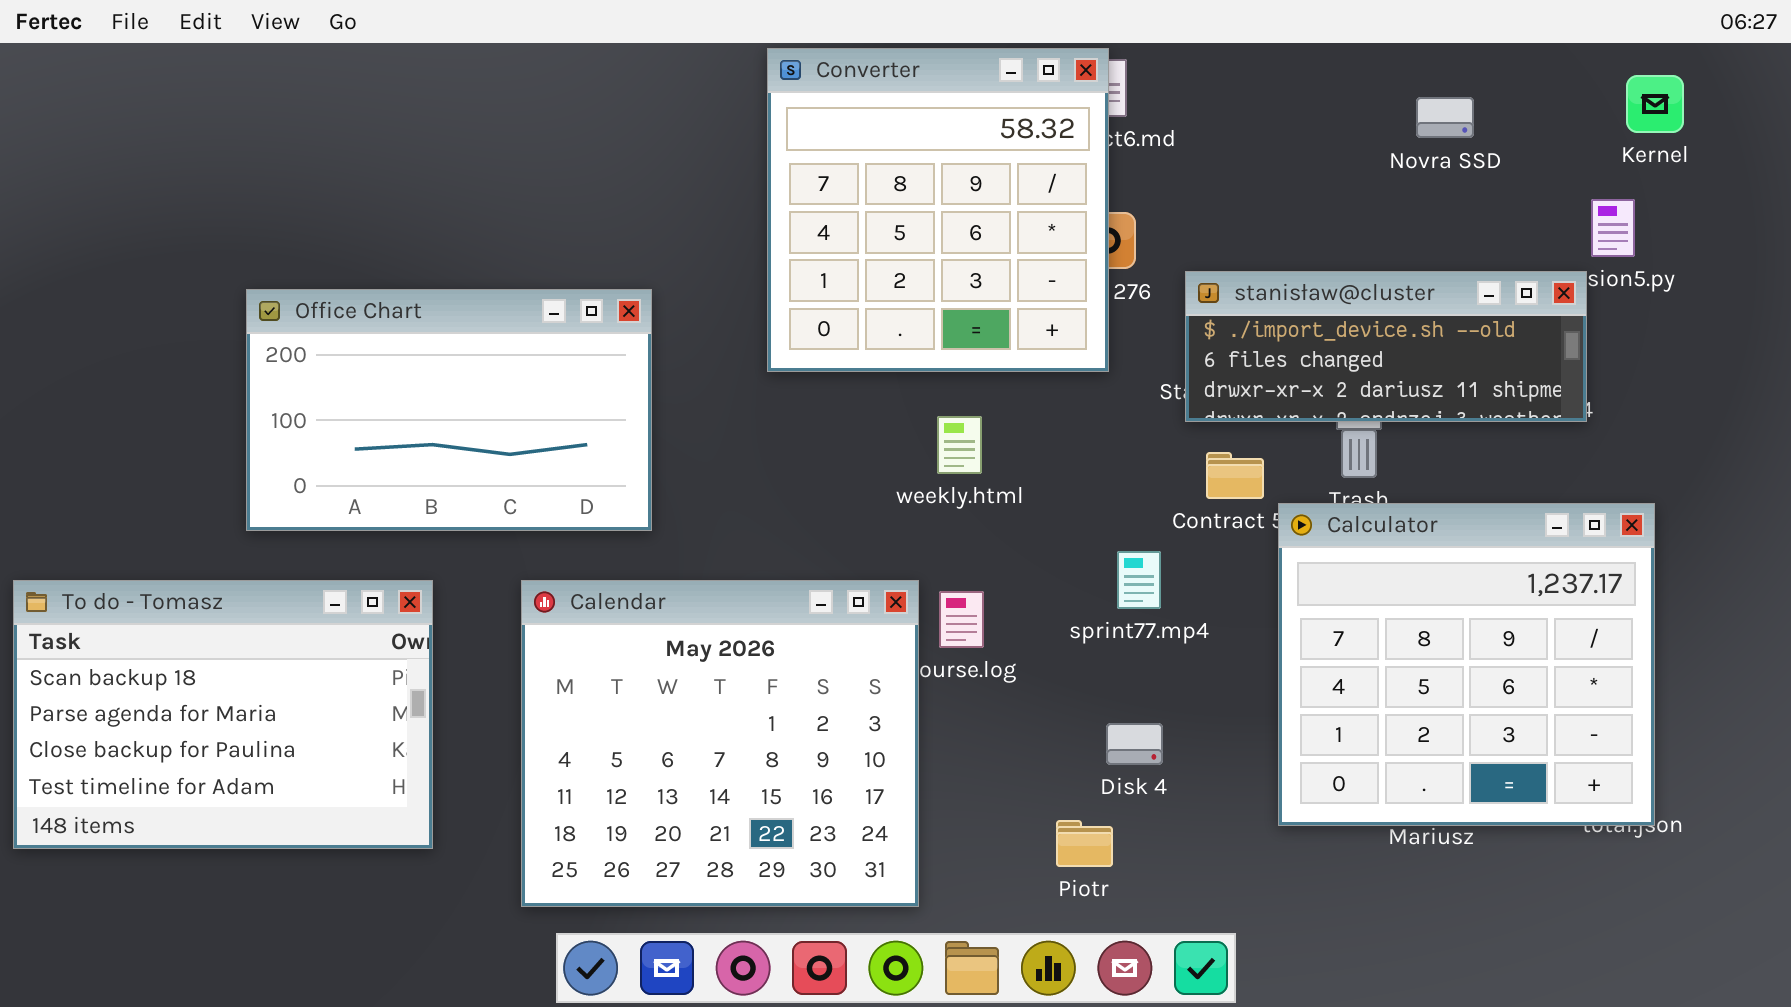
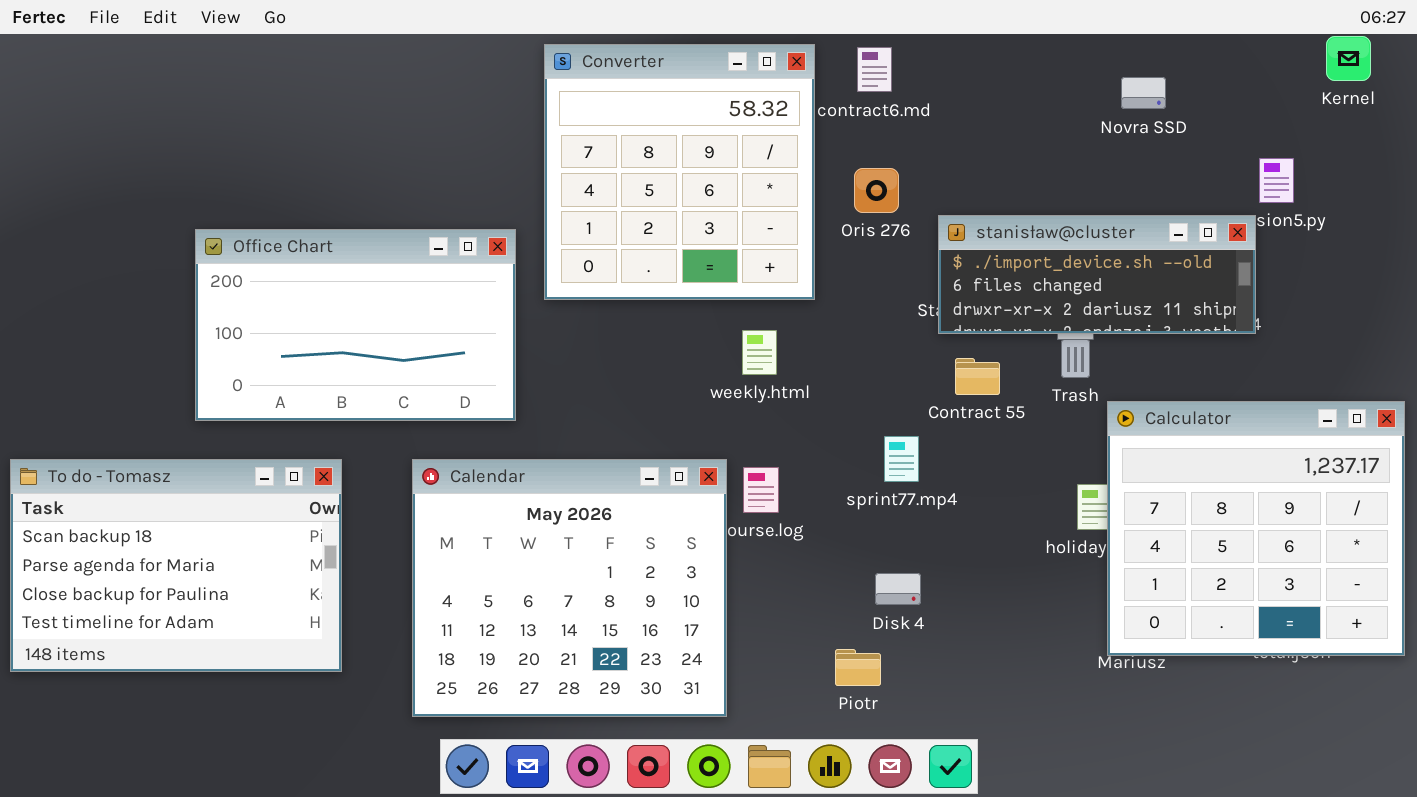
Converter: [767,48,1109,372] -> [544,44,815,300], moved
Kernel: [1626,75,1684,133] -> [1326,36,1371,81], moved
Calculator: [1278,503,1655,826] -> [1107,401,1405,656], moved

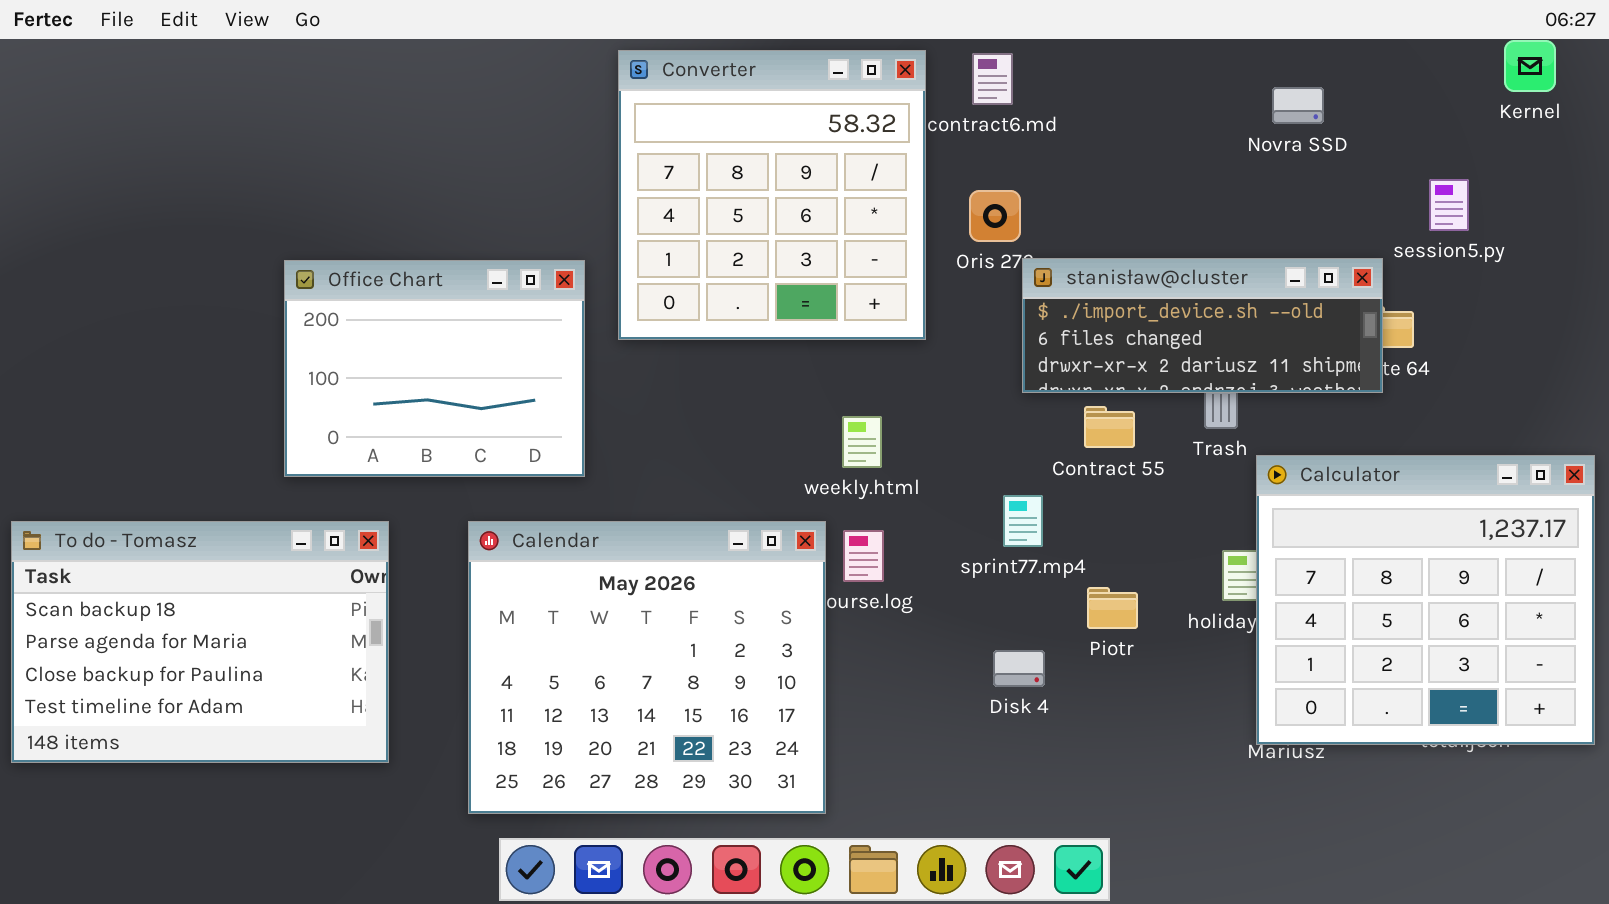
stanisław@cluster: [938,215,1256,334] -> [1022,258,1383,393], moved
Office Chart: [195,229,516,421] -> [284,260,585,477], resized
weekly.html: [742,330,777,375] -> [842,416,882,468], moved
Piotr: [835,649,881,686] -> [1087,587,1138,629], moved

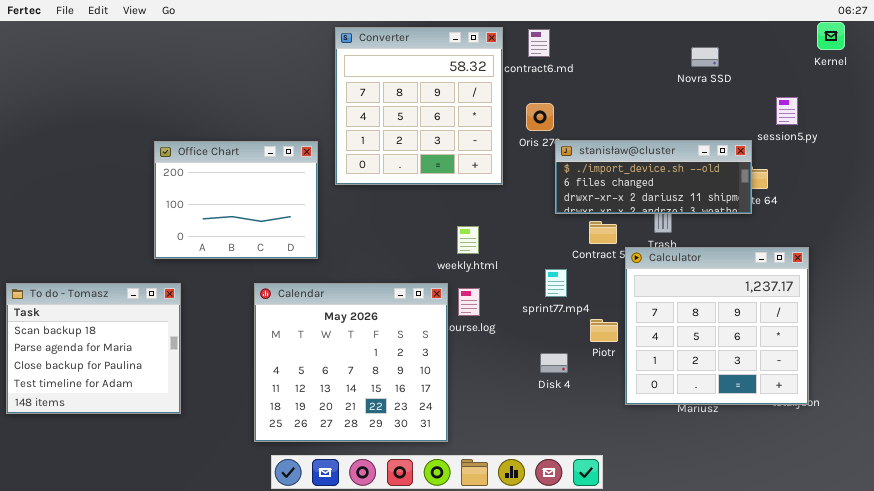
Calculator: [1256,455,1595,745] -> [625,247,809,405], moved
To do - Tomasz: [11,521,389,763] -> [6,283,181,414], resized

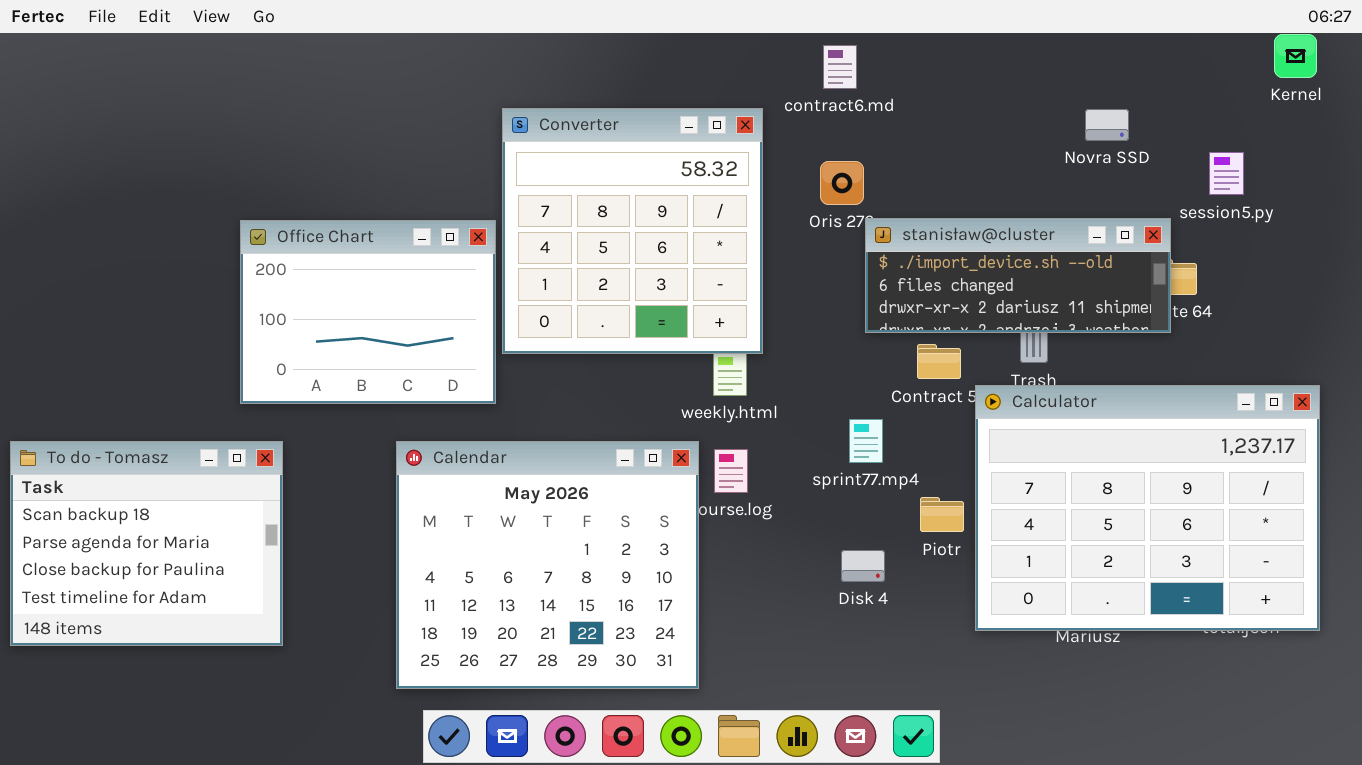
Converter: [335,27,503,185] -> [502,108,763,354], moved
Novra SSD: [691,47,719,67] -> [1085,109,1129,141], moved
Calculator: [625,247,809,405] -> [975,385,1320,631], resized

